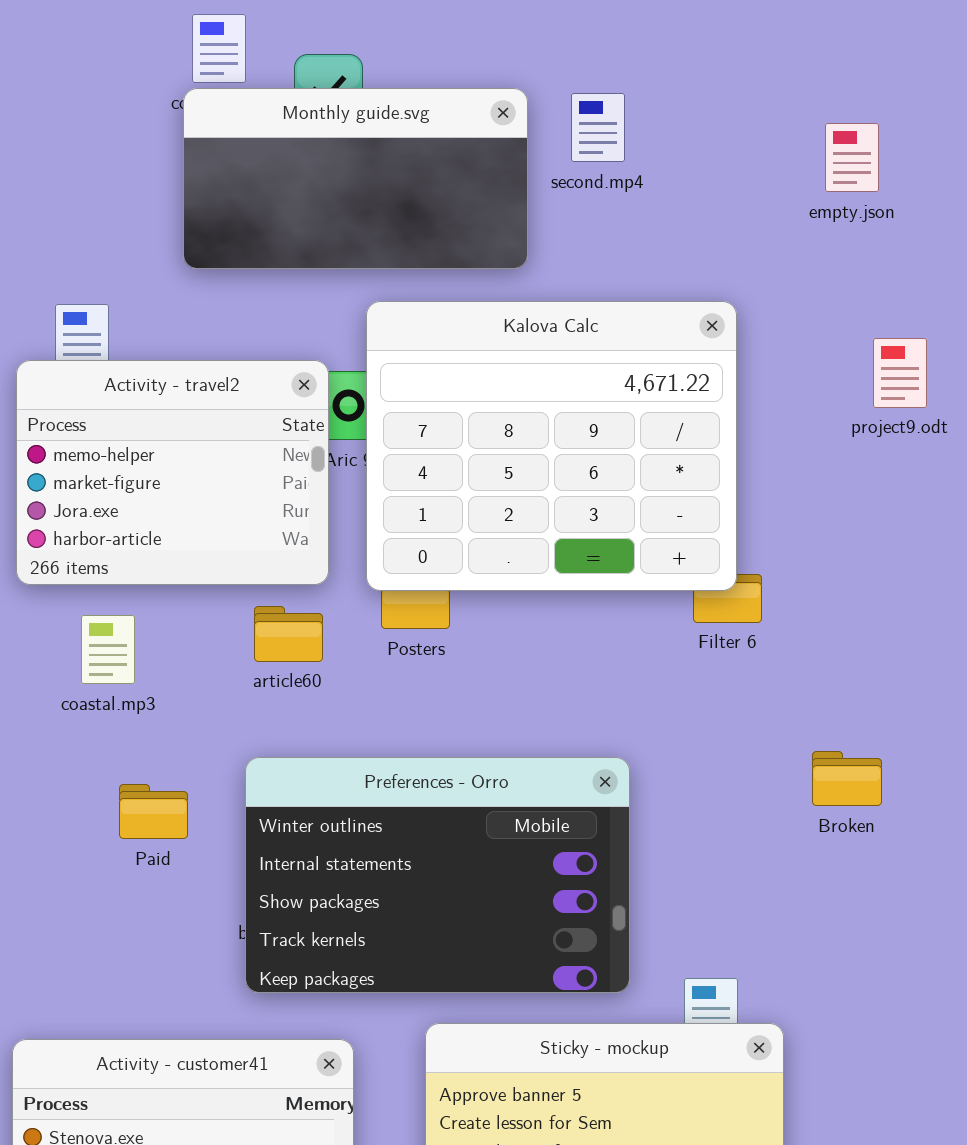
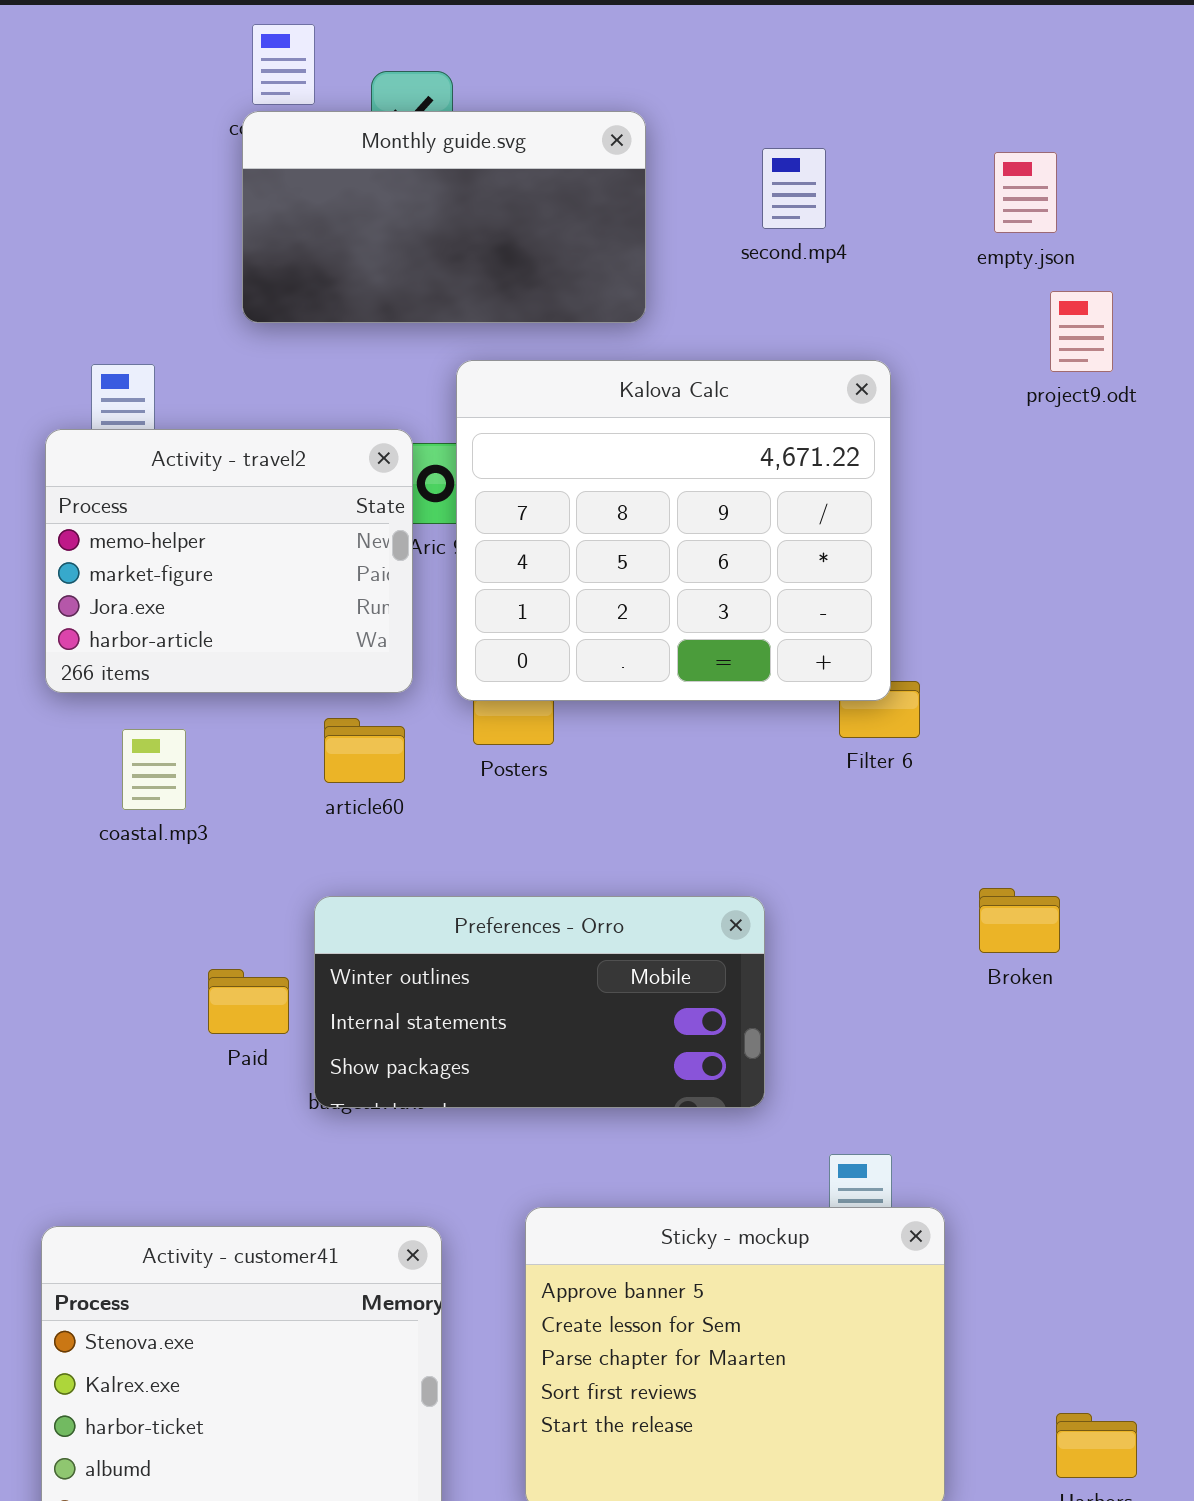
second.mp4: [571,93,625,162] -> [762,148,826,229], moved
project9.odt: [873,338,927,408] -> [1050,291,1113,372], moved
Preferences - Orro: [245,757,630,993] -> [314,896,765,1108], resized
Paid: [119,784,188,839] -> [208,969,289,1034], moved

